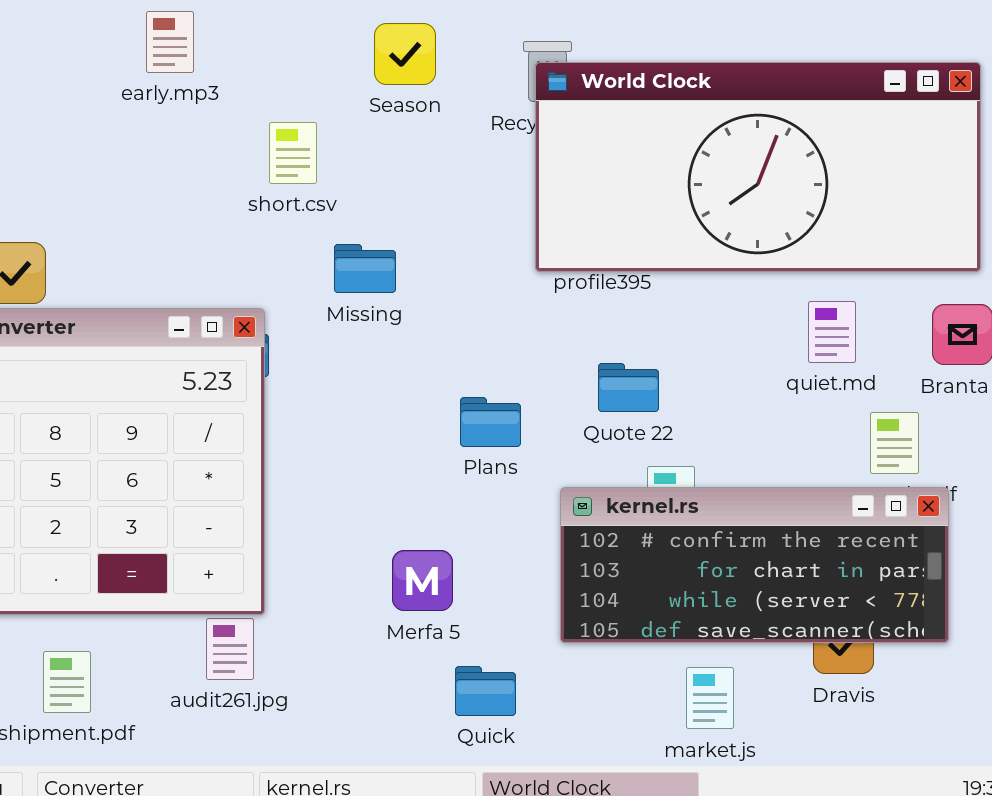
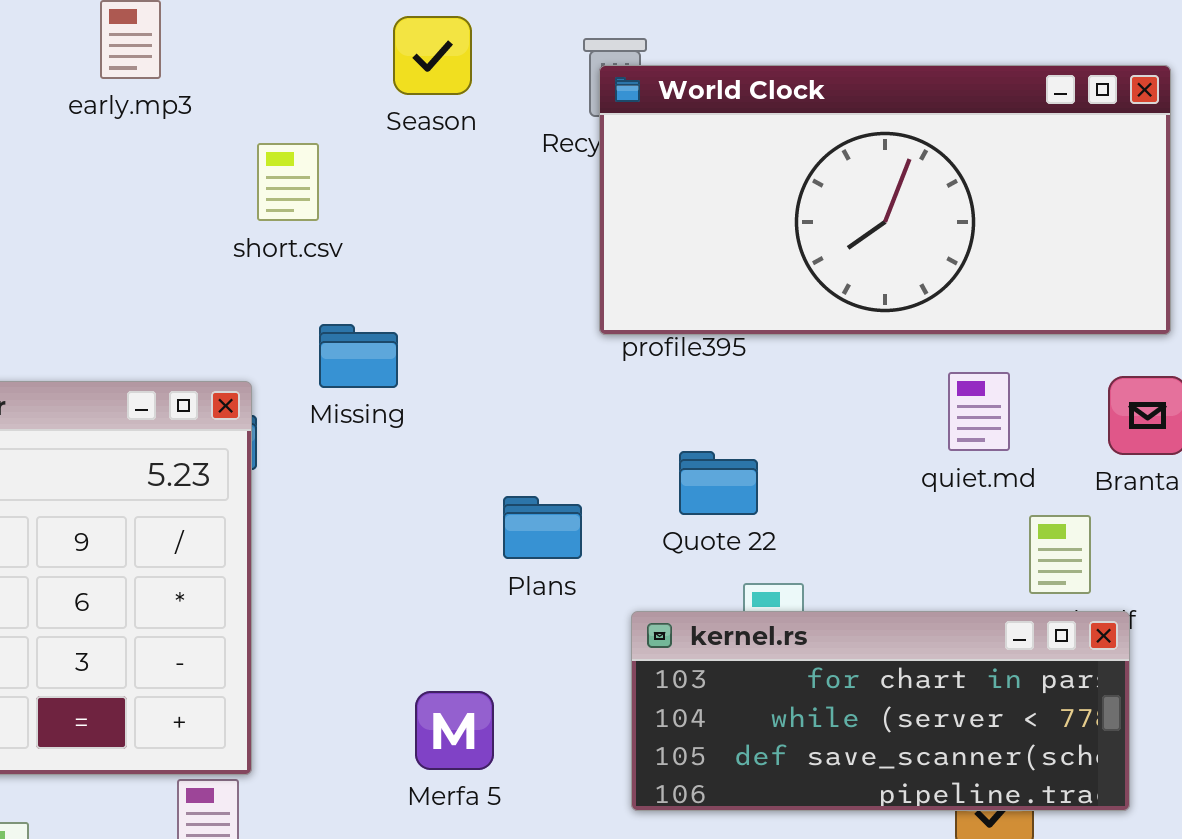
Missing: [334,244,396,293] -> [319,324,398,388], moved
kernel.rs: [560,487,949,643] -> [631,611,1130,811], scrolled down 1 row

